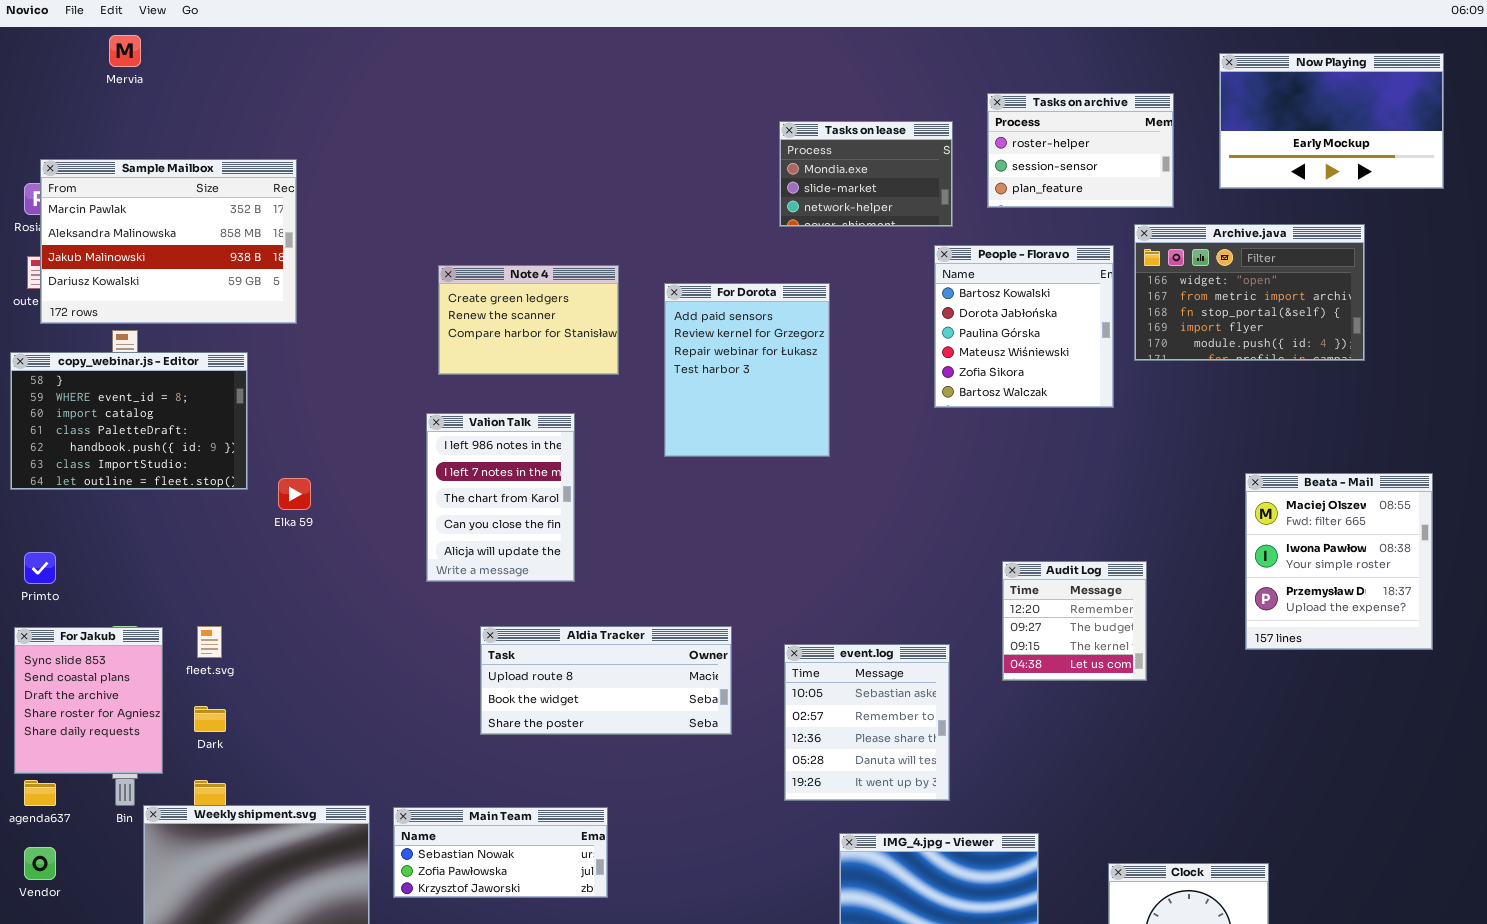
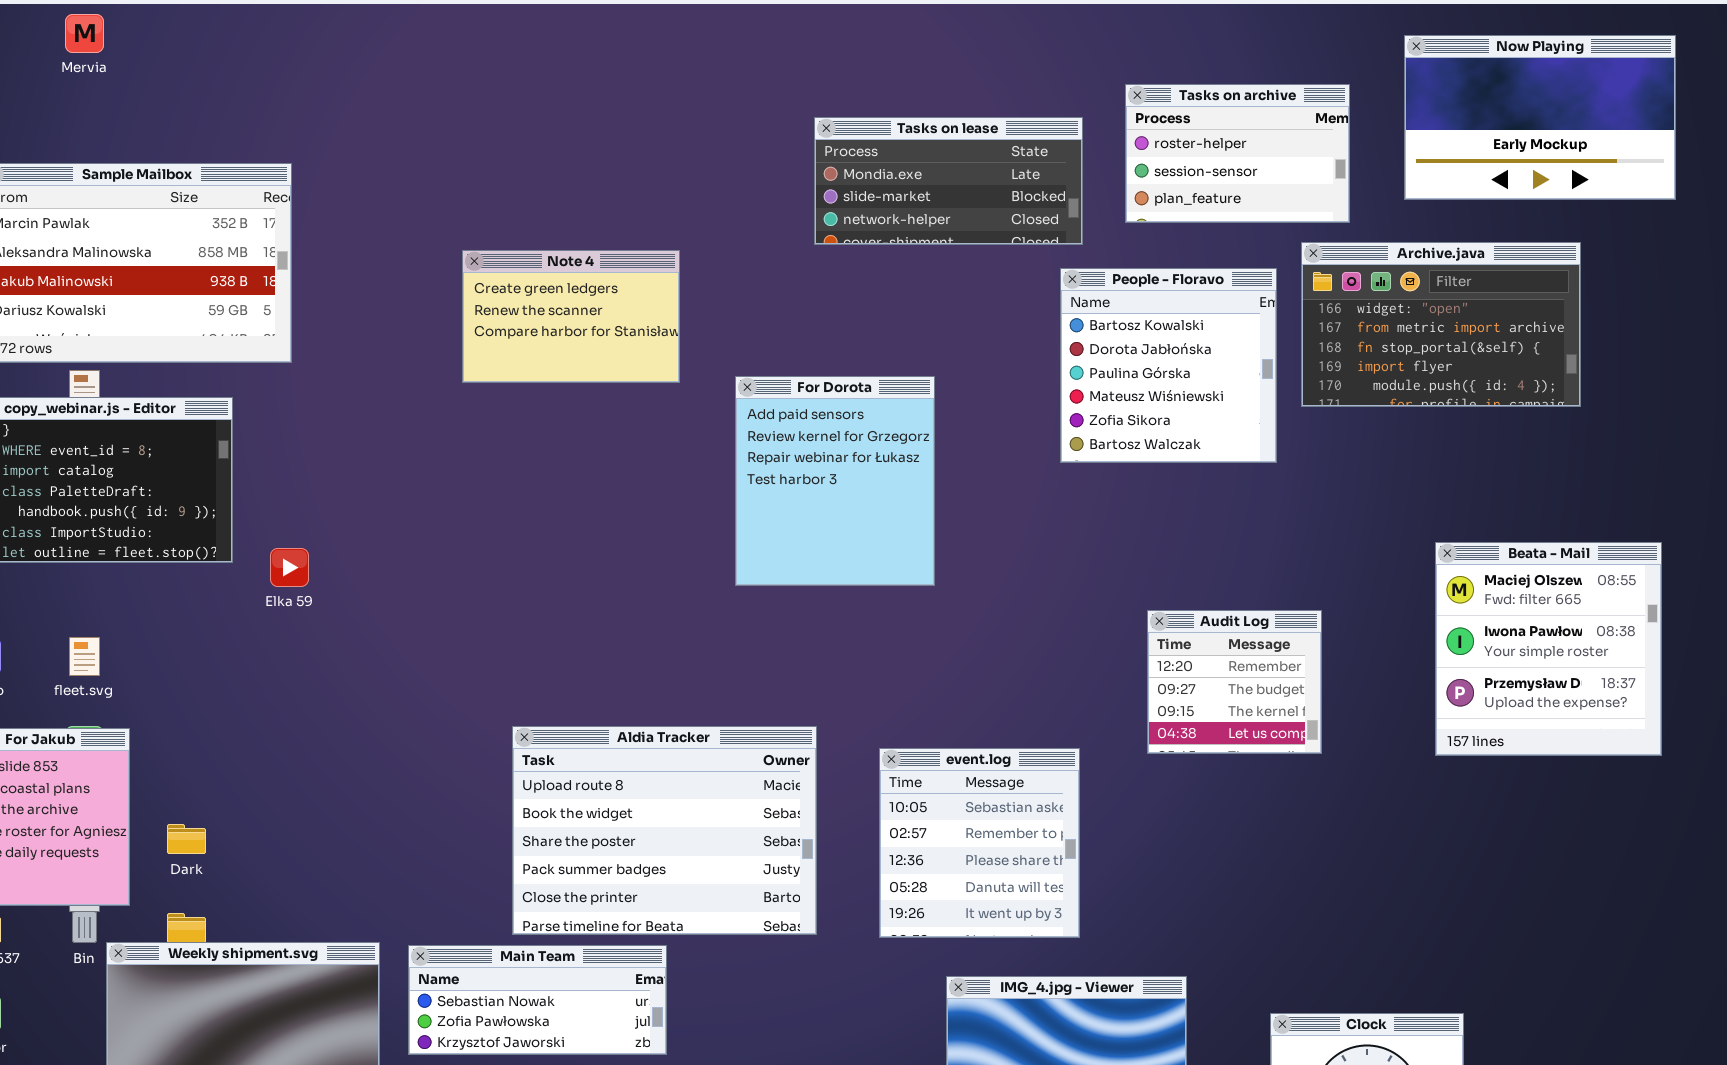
Tasks on lease: [779,121,953,227] -> [814,117,1083,245], resized
Note 4: [438,265,619,375] -> [462,250,680,383], moved
For Dorota: [664,283,830,457] -> [735,376,935,586], moved
Valion Talk: [426,413,575,582] -> none, closed
Audit Log: [1002,561,1147,681] -> [1147,610,1322,754], moved
fleet.svg: [197,626,222,658] -> [69,637,100,676], moved
Aldia Tracker: [480,626,732,735] -> [512,726,817,935], resized

